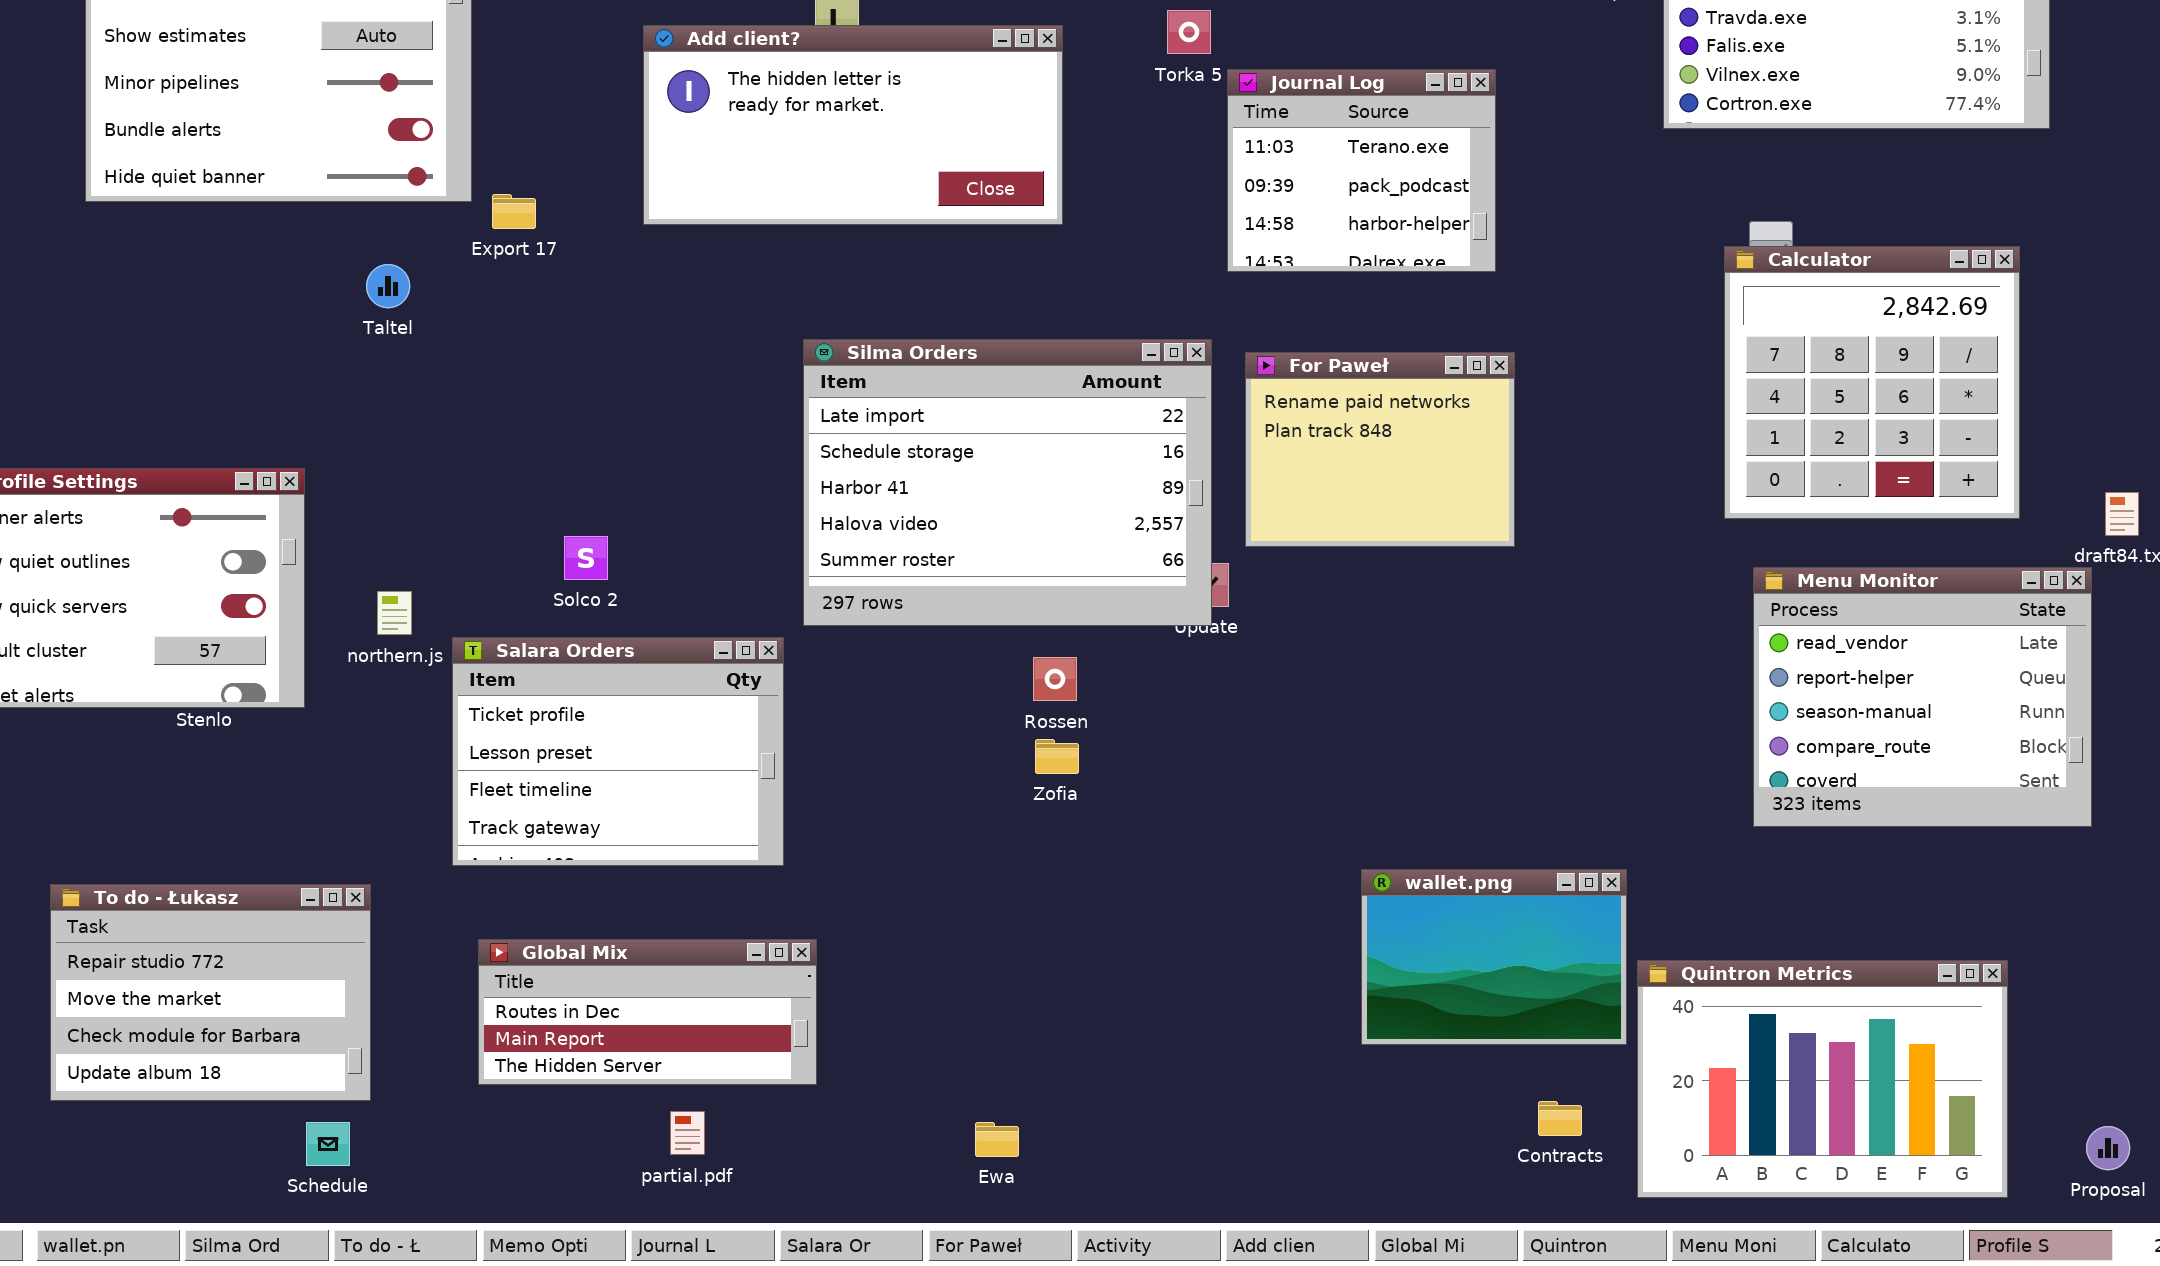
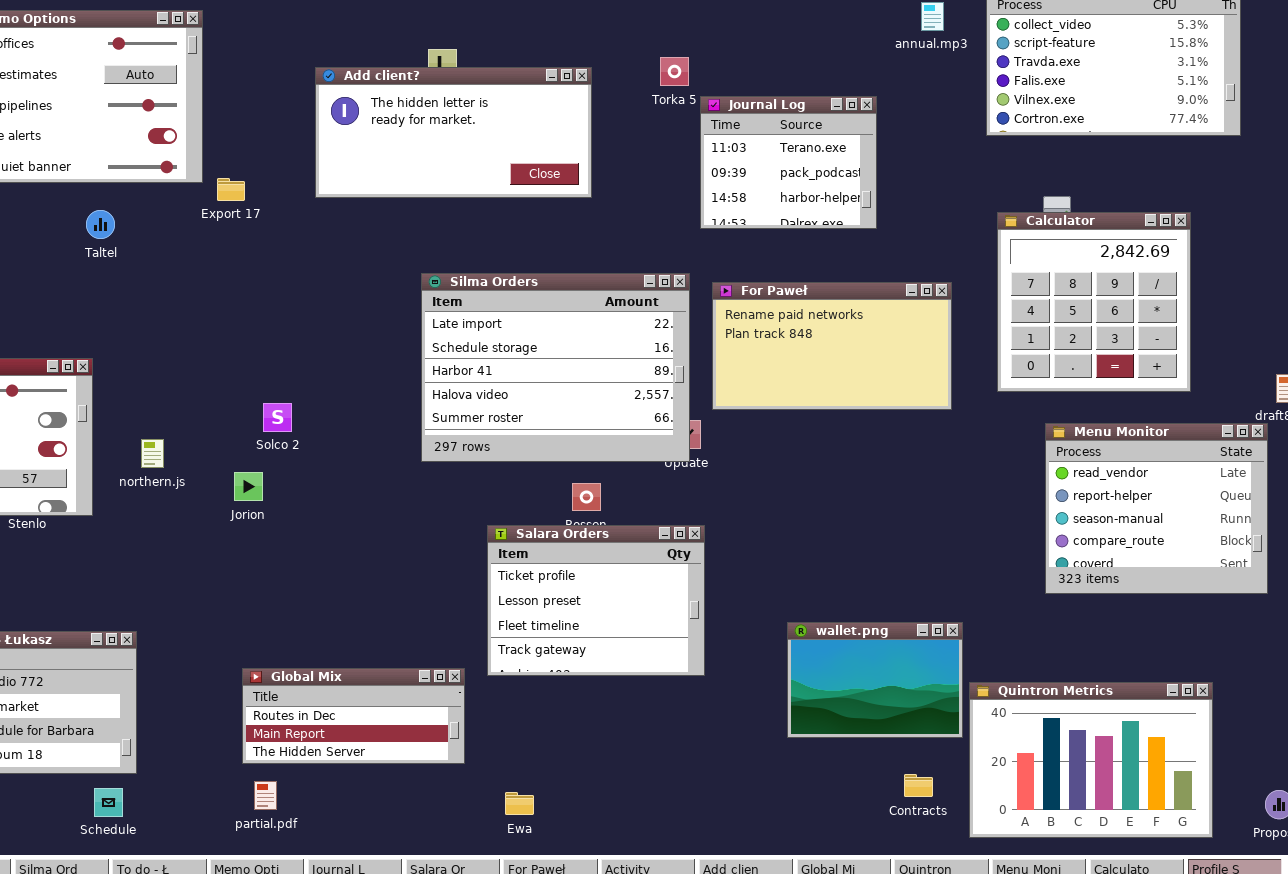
Calculator: [1724,246,2020,519] -> [997,212,1191,392], moved
Taltel: [366,264,410,308] -> [86,210,115,239], moved
For Paweł: [1245,352,1515,547] -> [712,282,952,410], resized
Salara Orders: [452,637,784,866] -> [487,525,705,676], moved
Global Mix: [478,939,817,1085] -> [242,668,465,764], moved
partial.pdf: [670,1111,705,1155] -> [254,781,277,810], moved
Ewa: [975,1122,1019,1157] -> [505,792,534,815], moved

